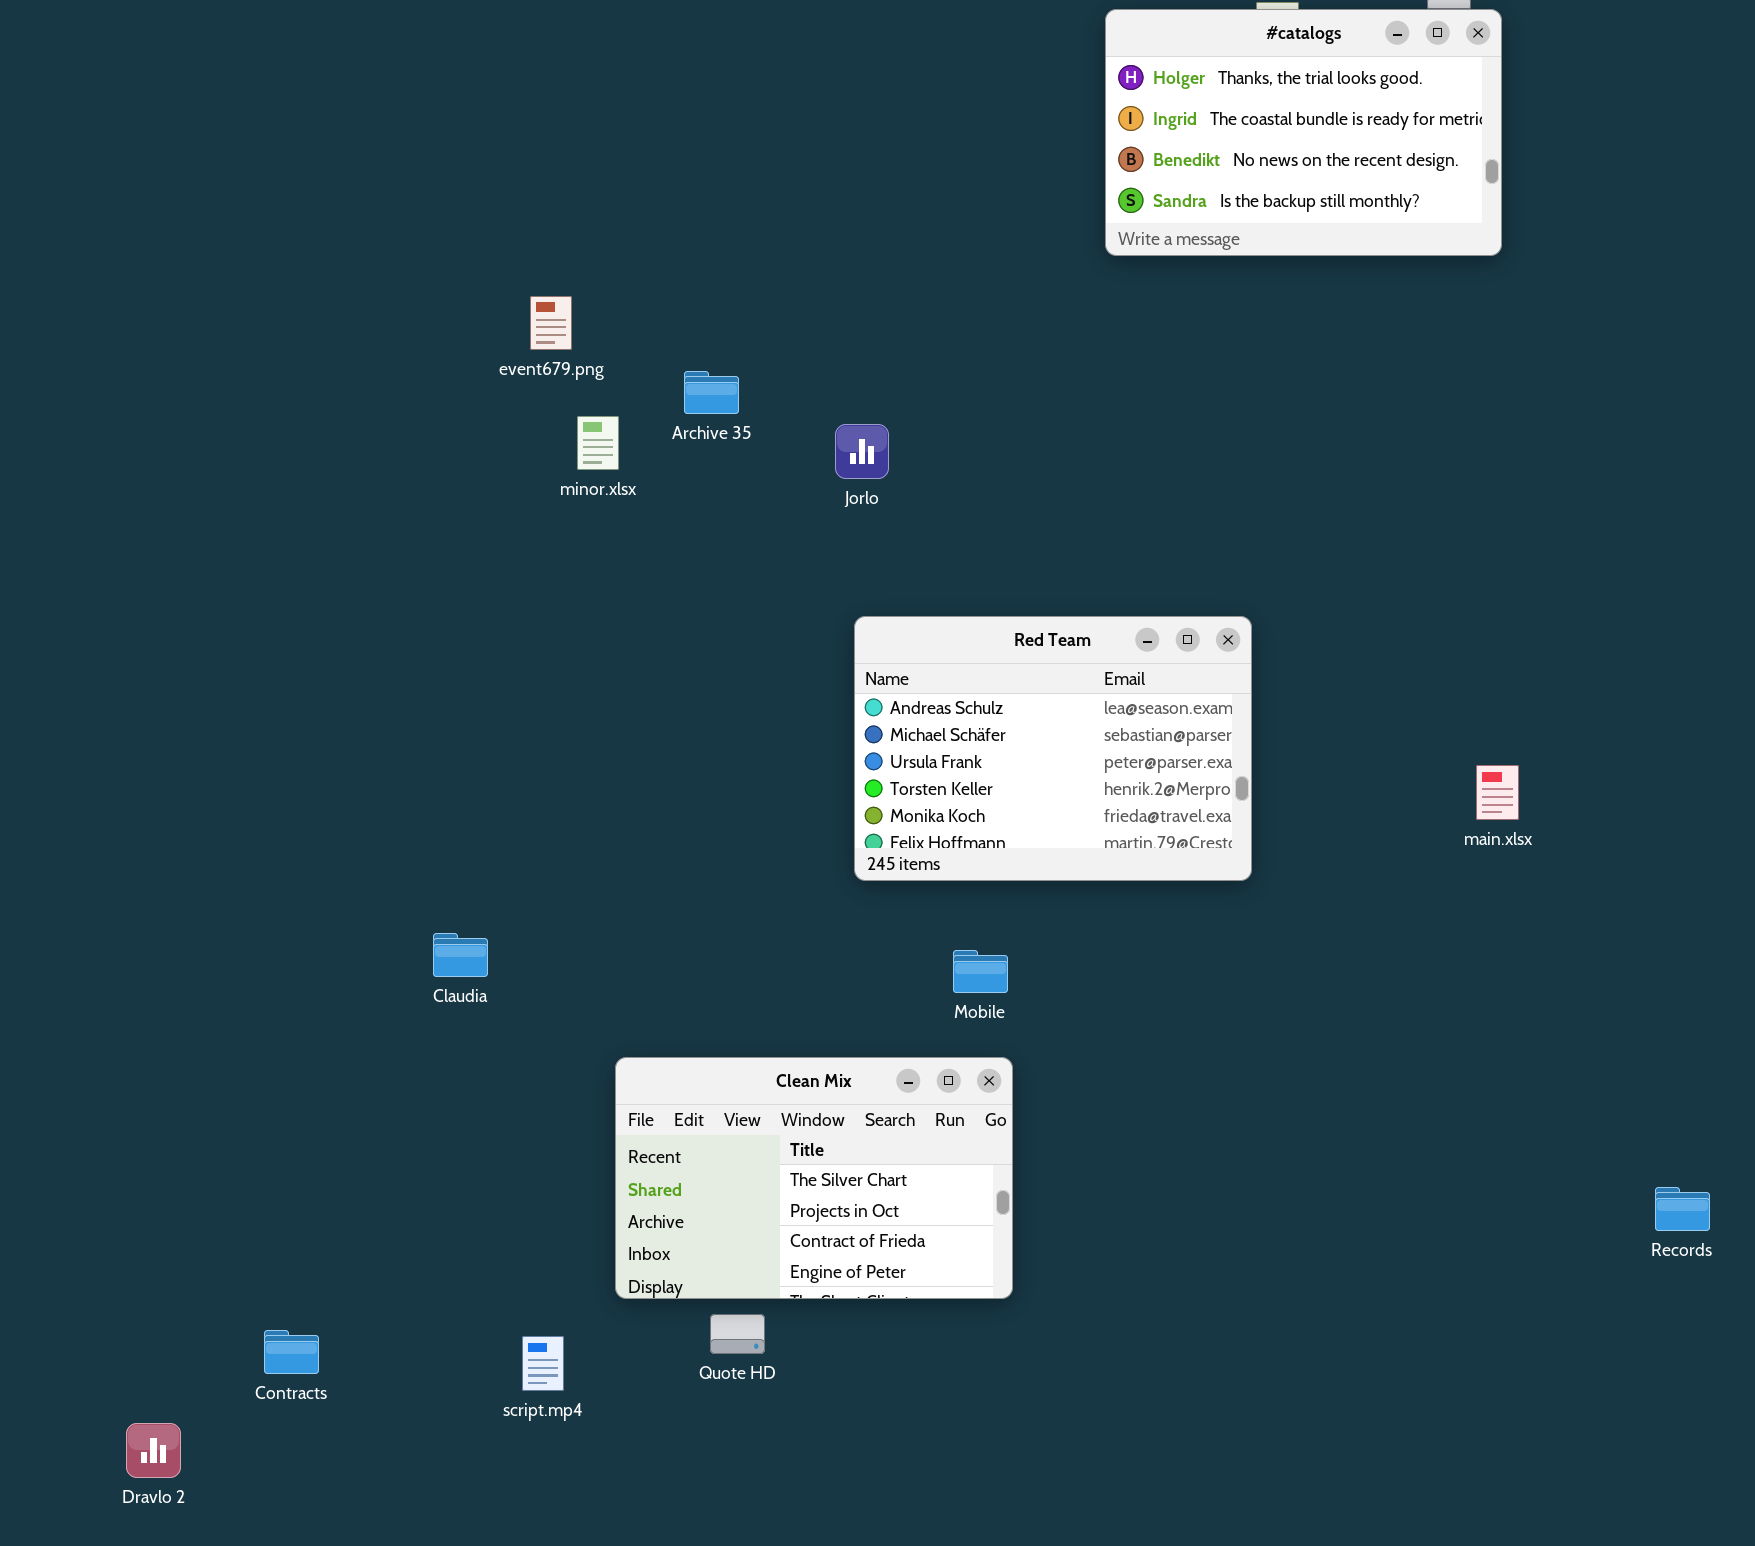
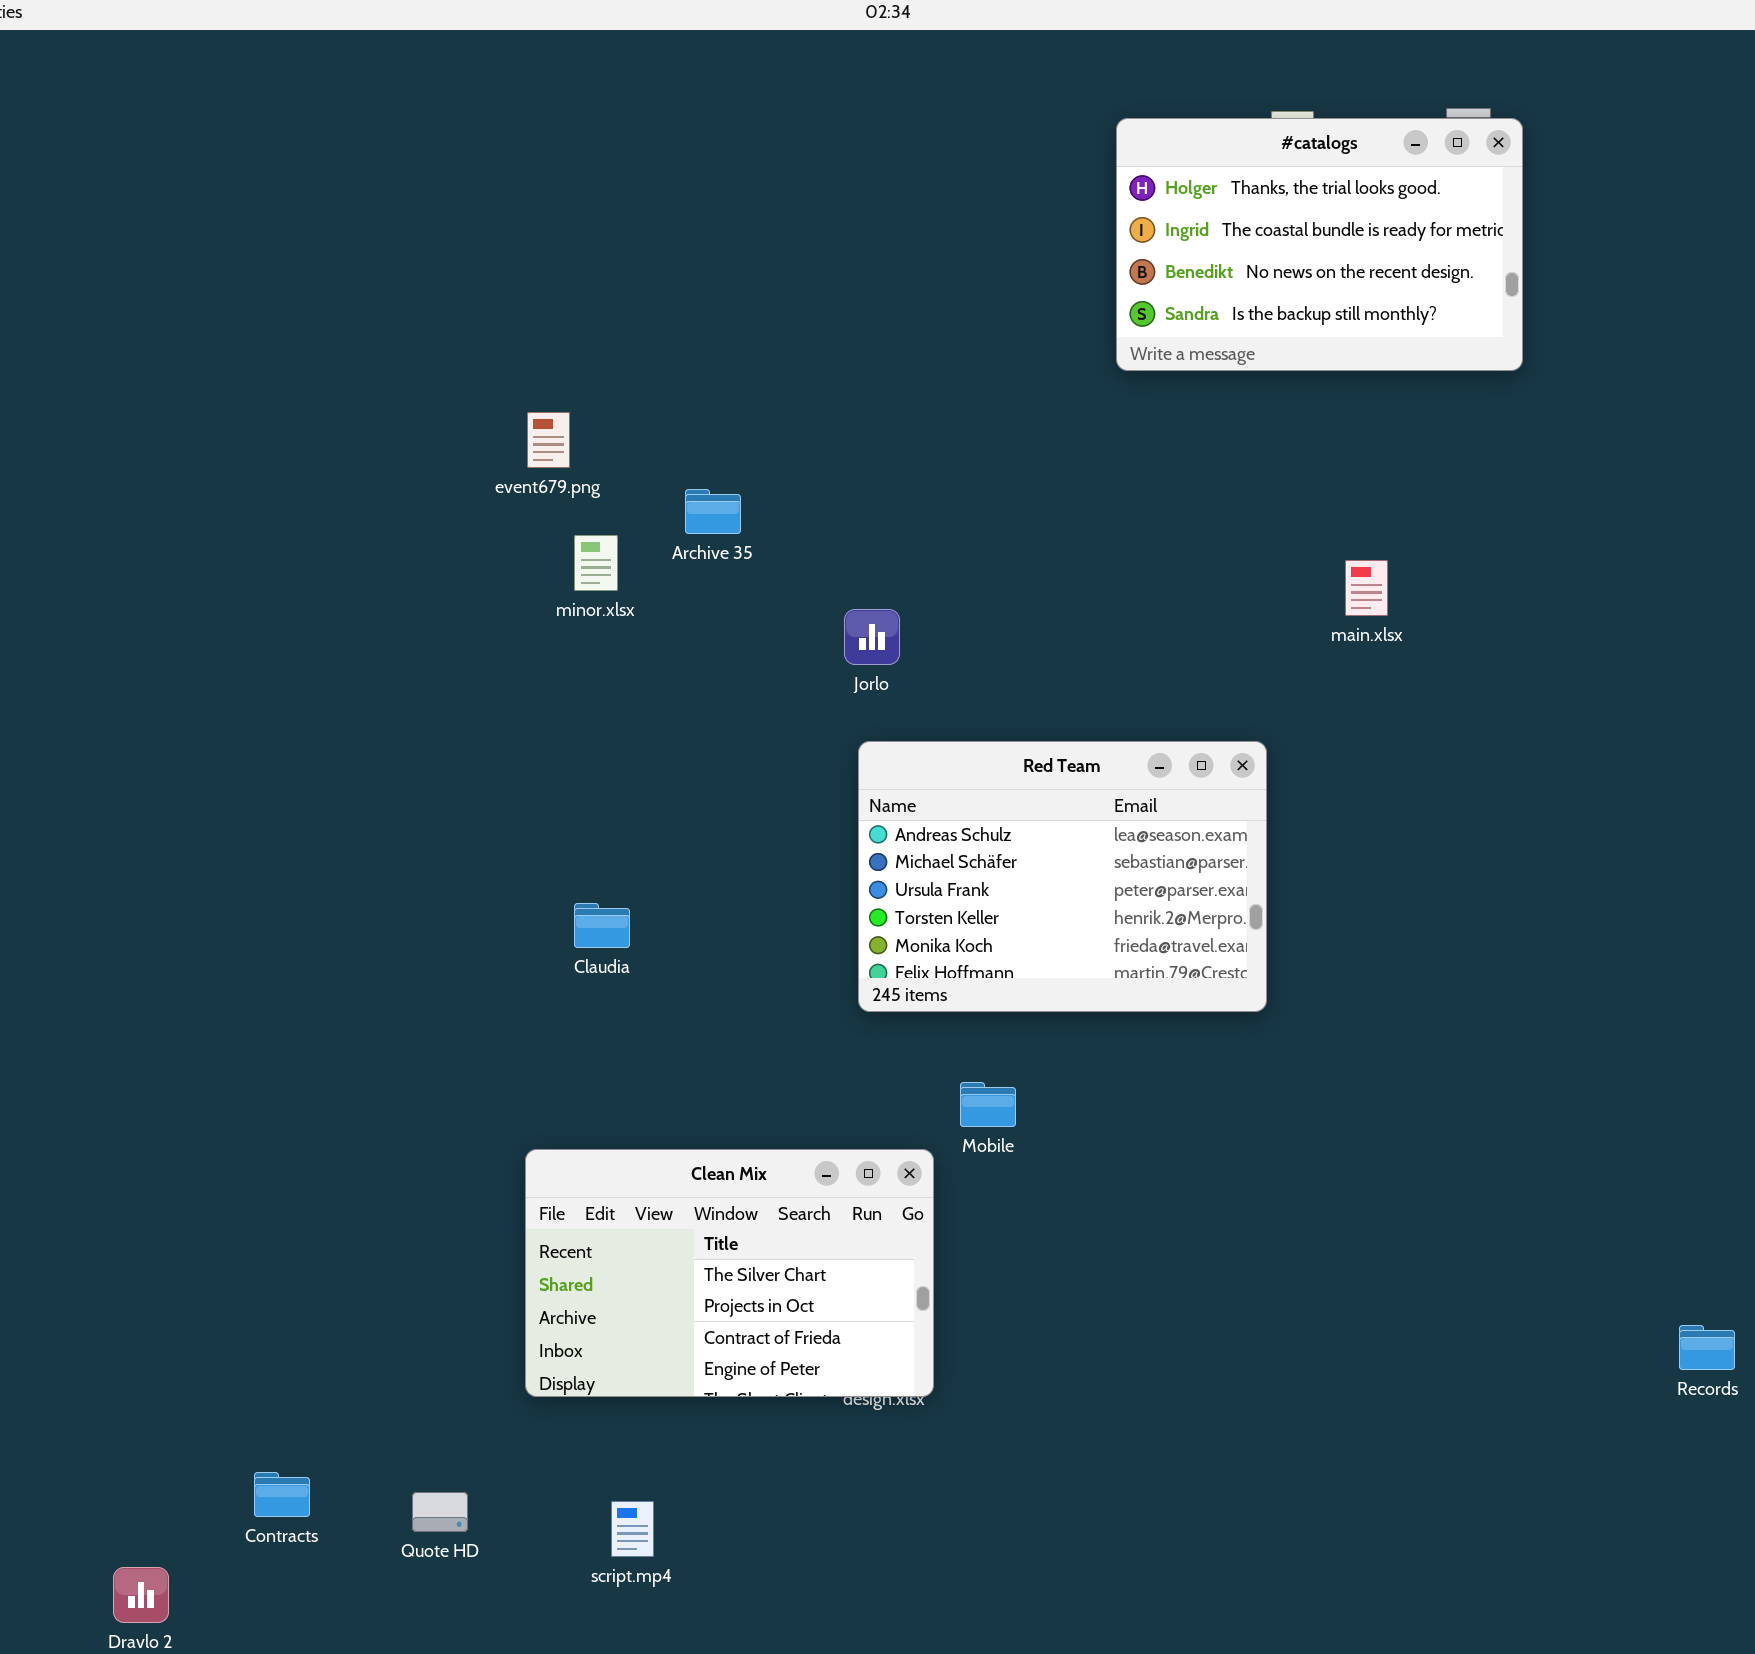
Jorlo: [835,424,889,479] -> [844,609,900,665], moved
main.xlsx: [1476,765,1519,820] -> [1345,560,1388,616], moved
Claudia: [433,933,488,977] -> [574,903,630,948], moved
Clean Mix: [615,1057,1013,1299] -> [525,1149,934,1397], moved
Quote HD: [710,1314,765,1354] -> [412,1492,468,1532], moved
script.mp4: [522,1336,564,1391] -> [611,1501,654,1557], moved

